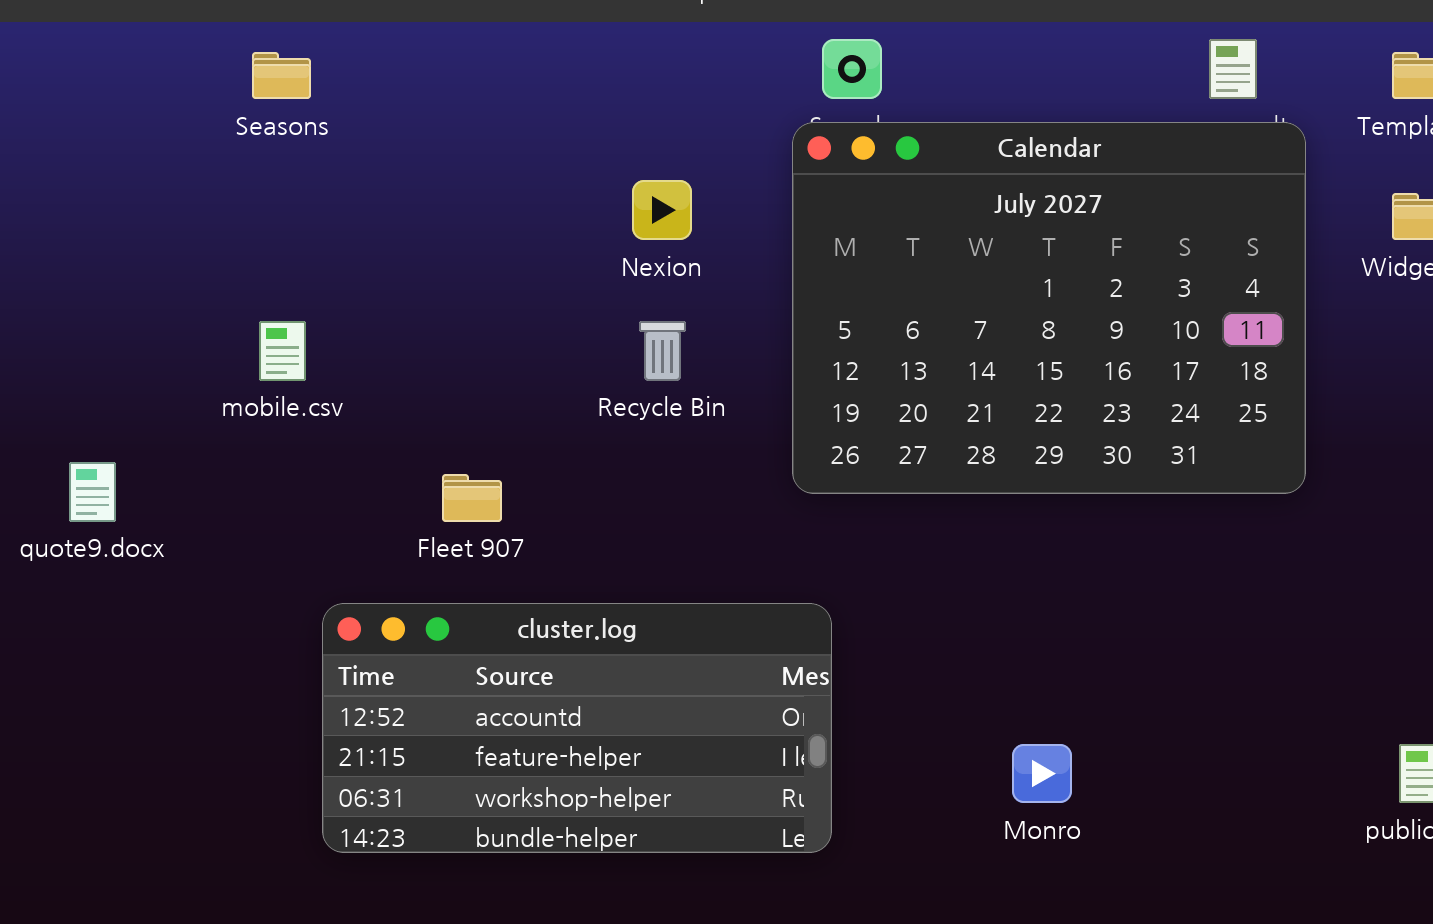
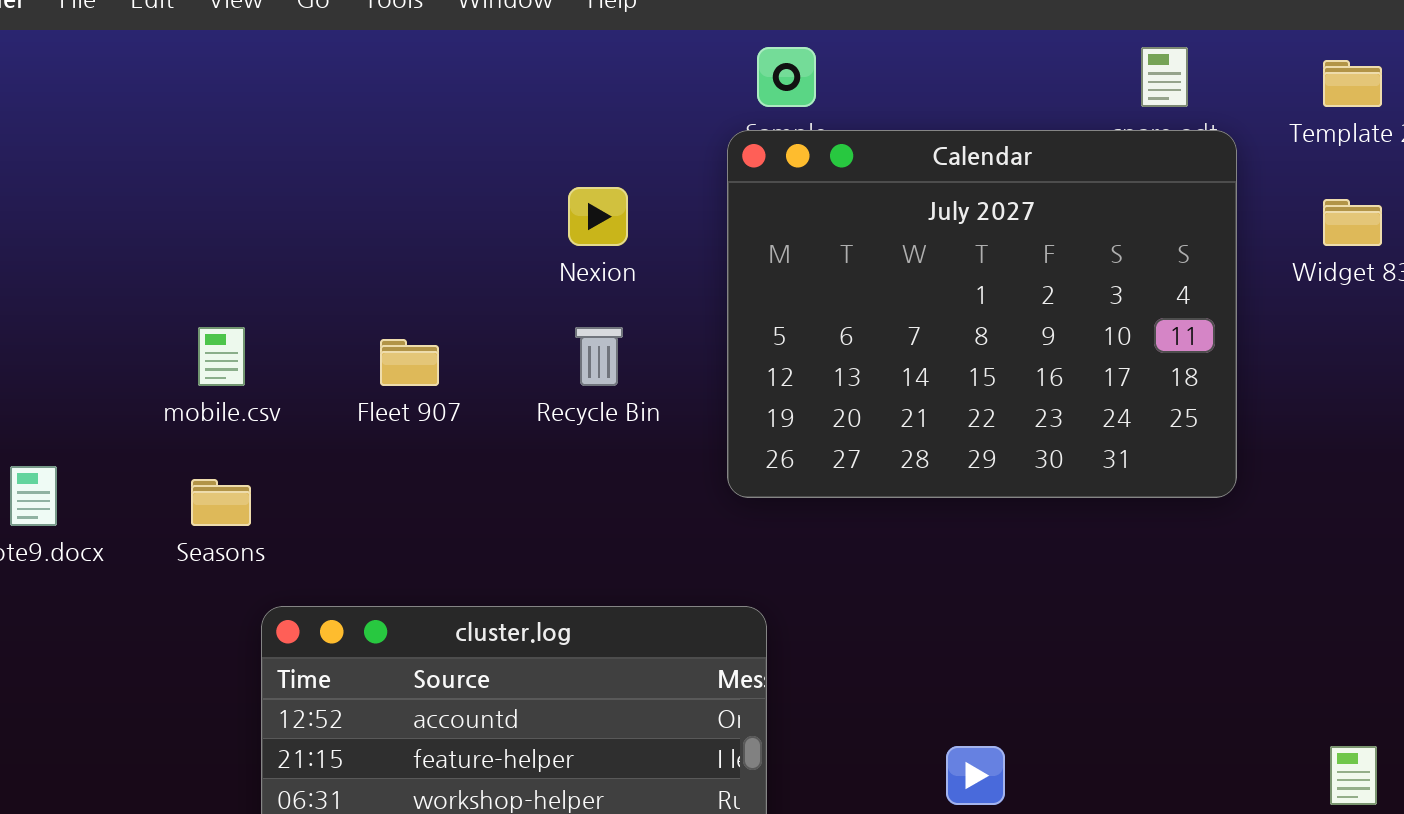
Seasons: [252,52,311,99] -> [191,479,251,526], moved
Fleet 907: [442,474,502,522] -> [380,339,439,386], moved

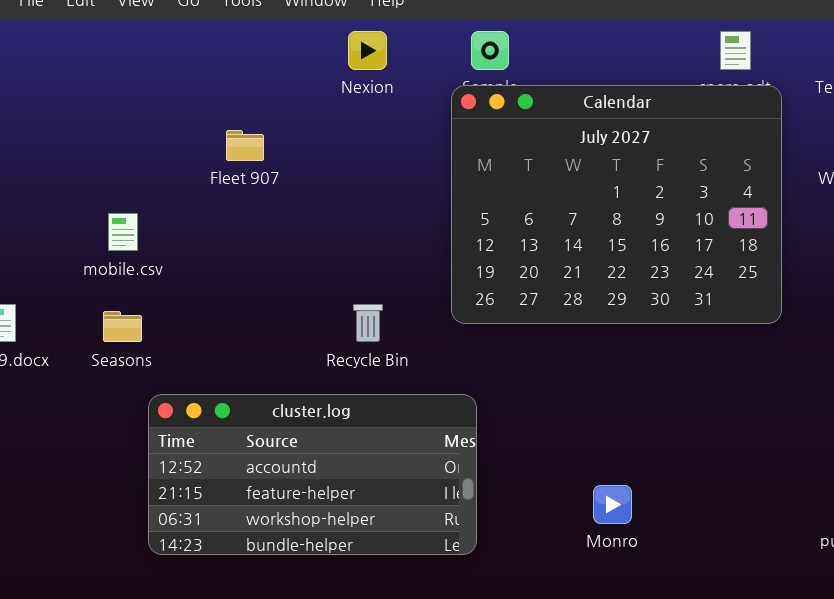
Nexion: [568,187,628,246] -> [348,31,387,70], moved
Recycle Bin: [575,327,623,386] -> [353,304,383,342], moved
Fleet 907: [380,339,439,386] -> [226,130,264,161], moved

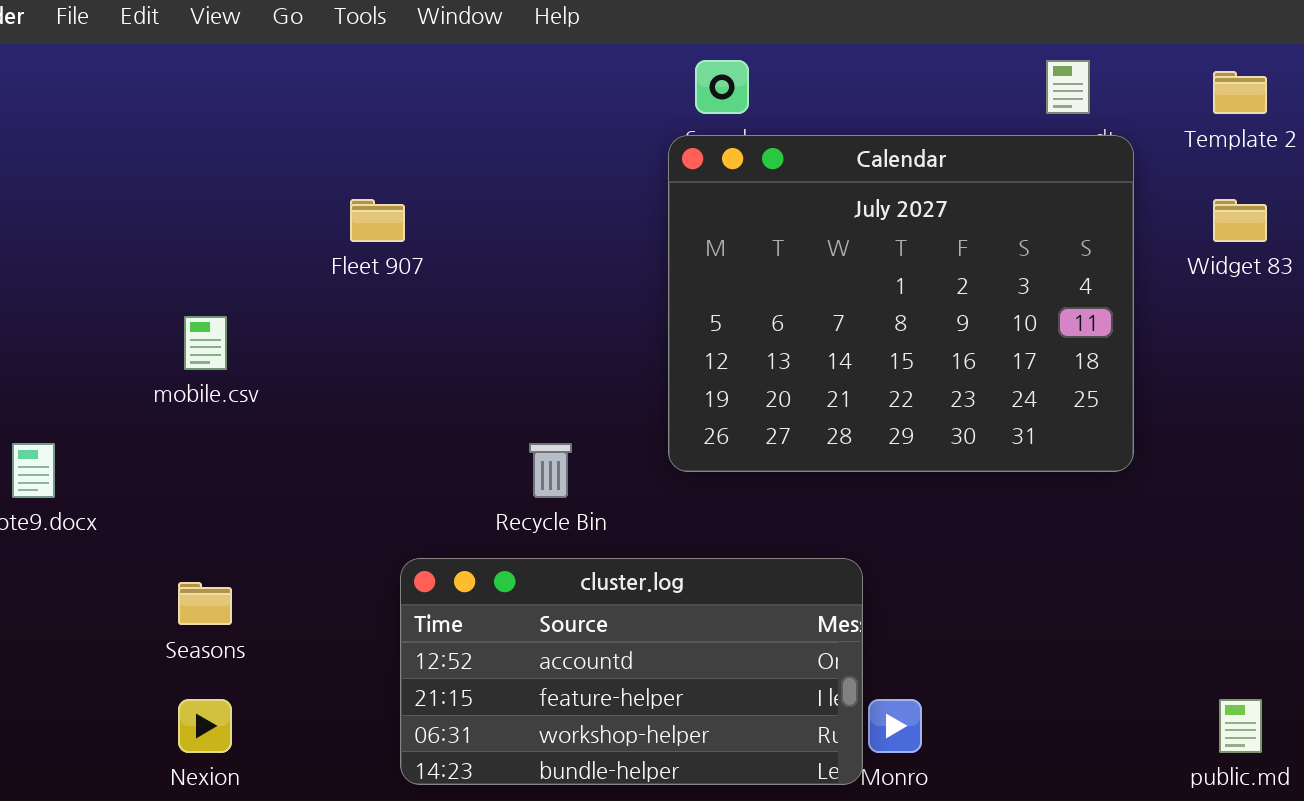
Nexion: [348,31,387,70] -> [178,699,232,753], moved
Seasons: [103,311,142,342] -> [178,582,232,625], moved
cluster.log: [148,394,477,555] -> [400,558,863,785], moved

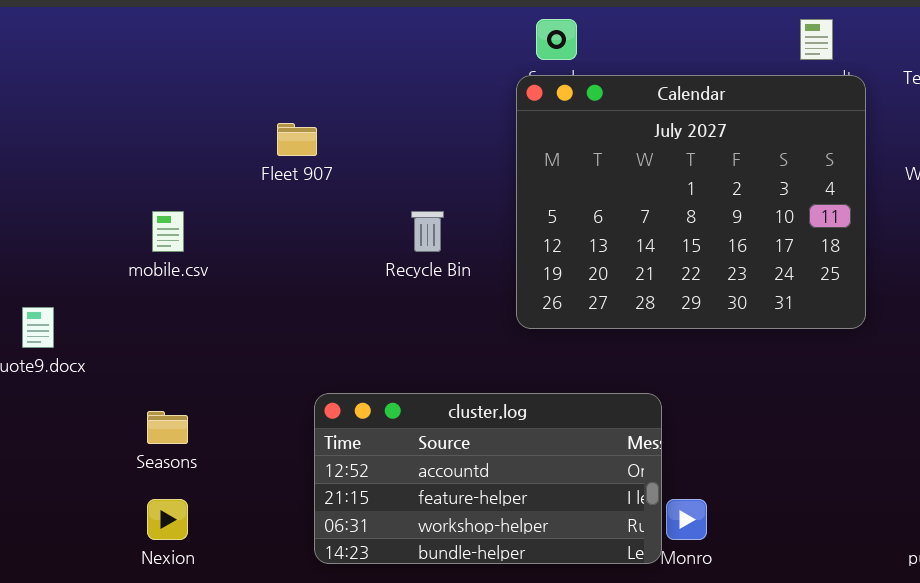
Recycle Bin: [529,443,572,498] -> [411,211,444,252], moved

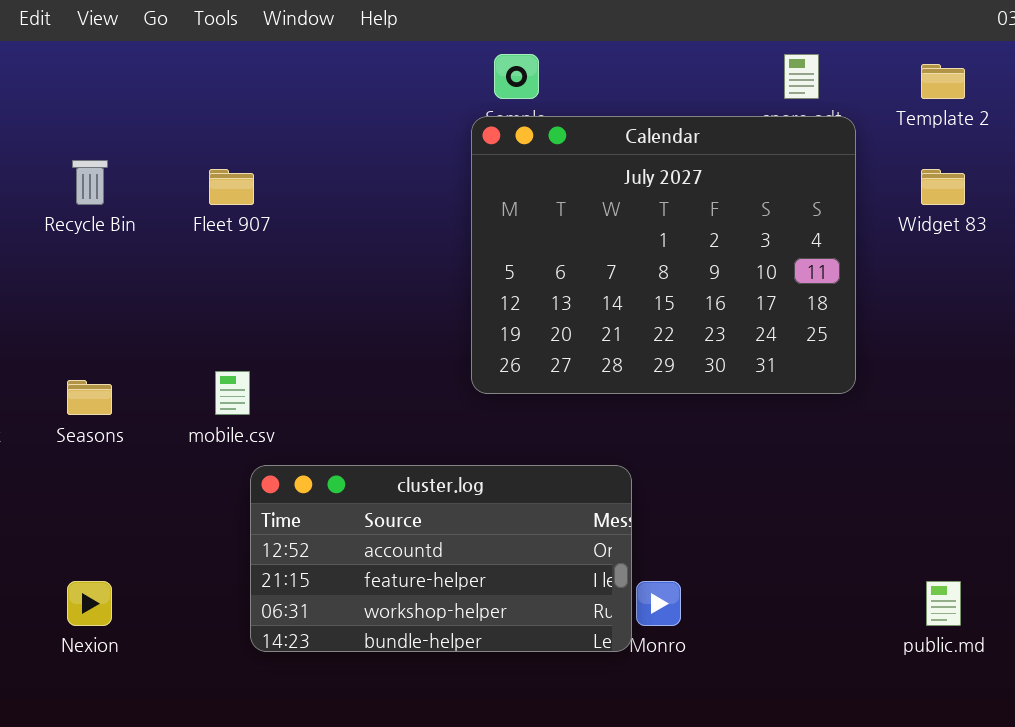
mobile.csv: [152,211,184,252] -> [215,371,250,415], moved
Recycle Bin: [411,211,444,252] -> [72,160,108,205], moved
Seasons: [147,411,188,444] -> [67,380,112,415], moved

